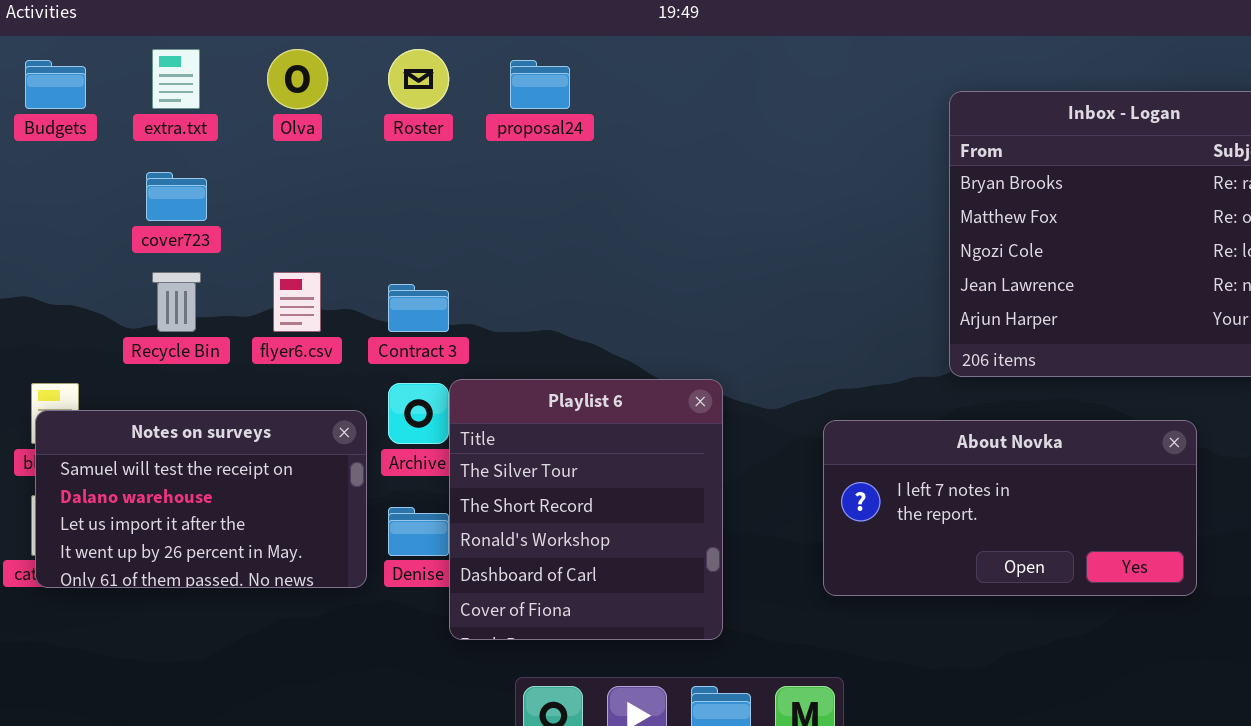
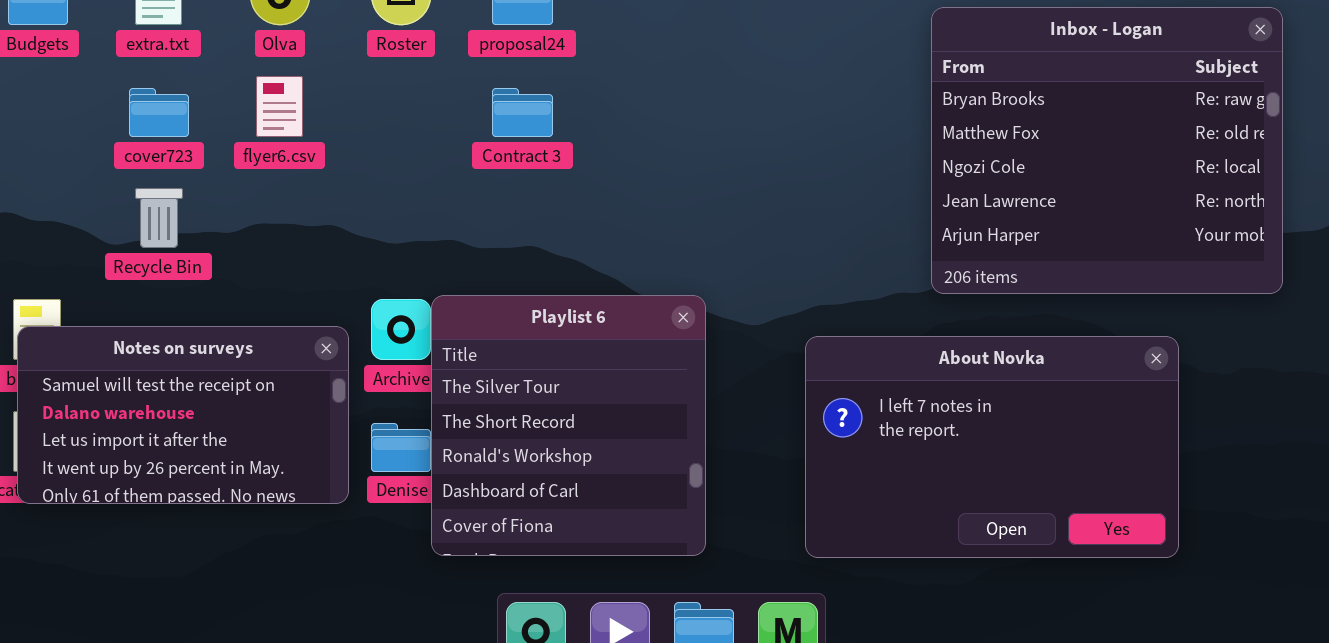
flyer6.csv: [273,272,321,332] -> [256,76,303,137], moved
Contract 3: [388,284,449,332] -> [492,88,553,137], moved
About Novka: [823,420,1197,596] -> [805,336,1179,558], resized

